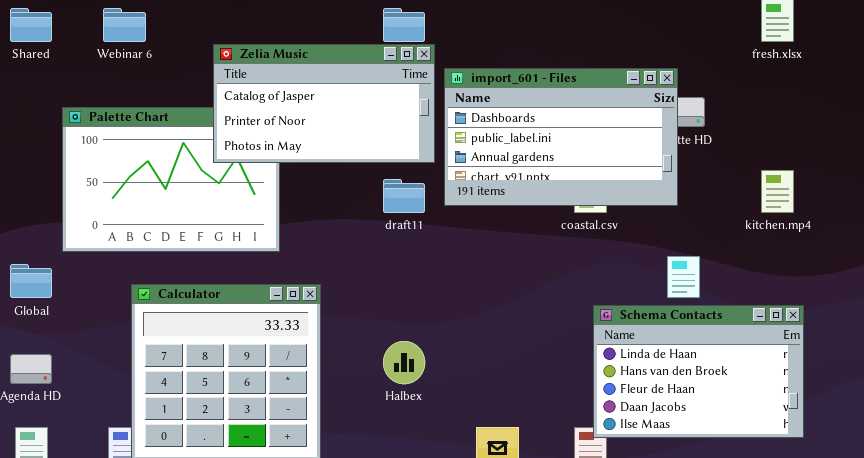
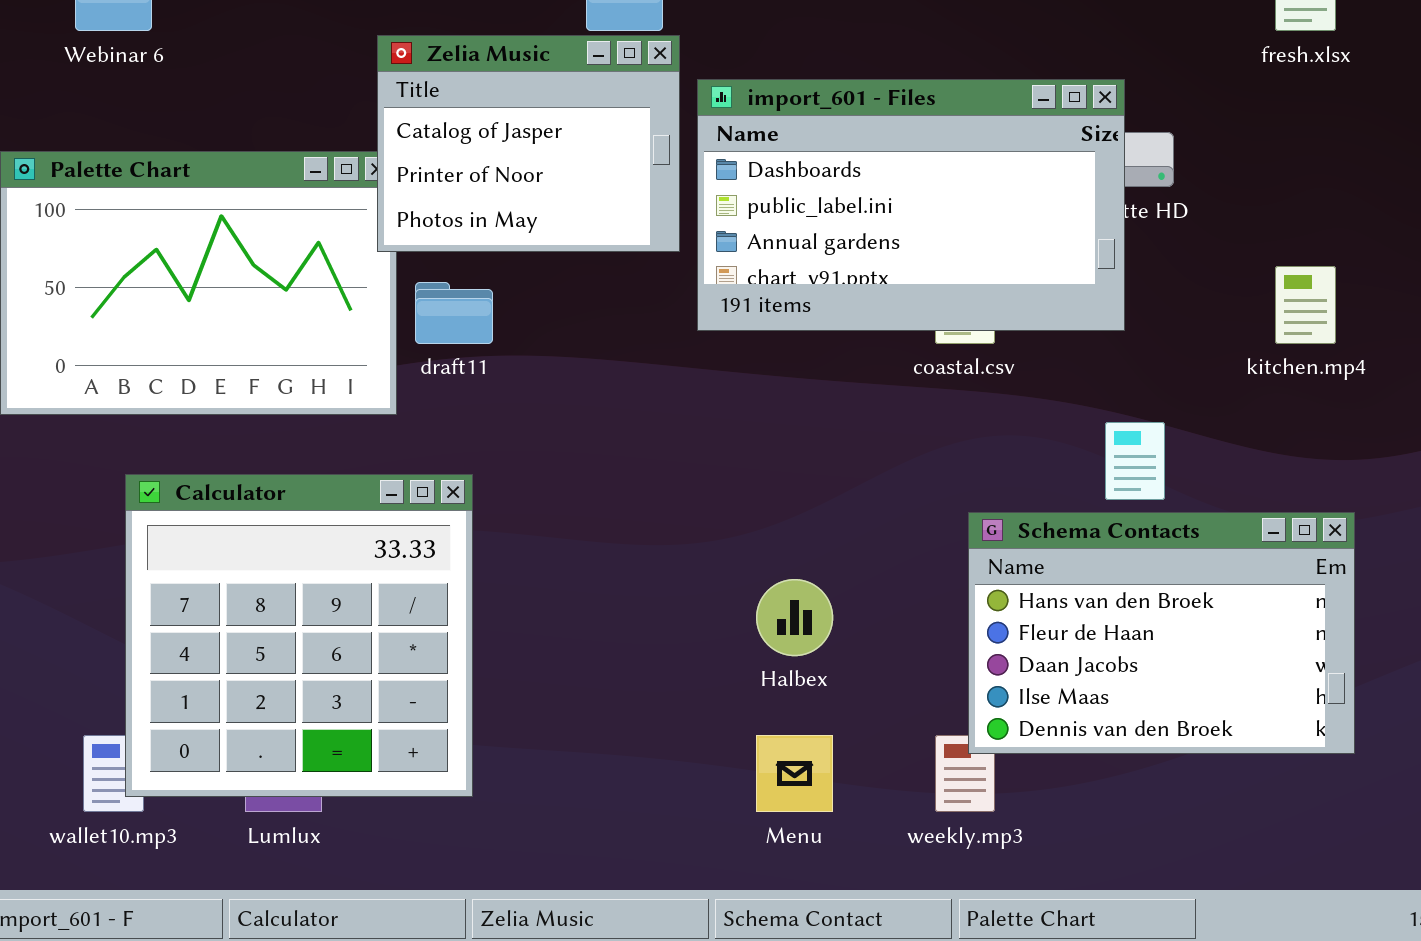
Zelia Music: [213,44,435,163] -> [377,35,680,252], resized
draft11: [383,179,425,213] -> [415,282,493,344], moved
Schema Contacts: [593,305,804,438] -> [968,512,1355,754], scrolled down 1 row
Halbex: [383,341,425,384] -> [756,579,833,656], moved

